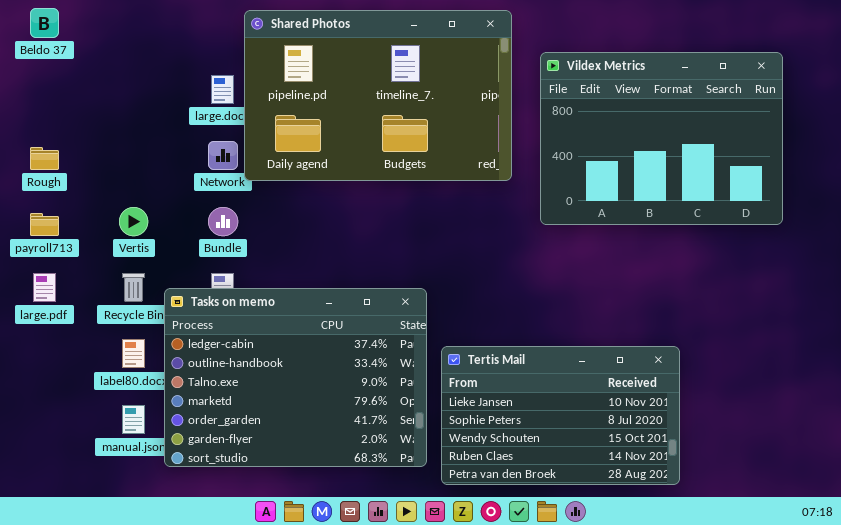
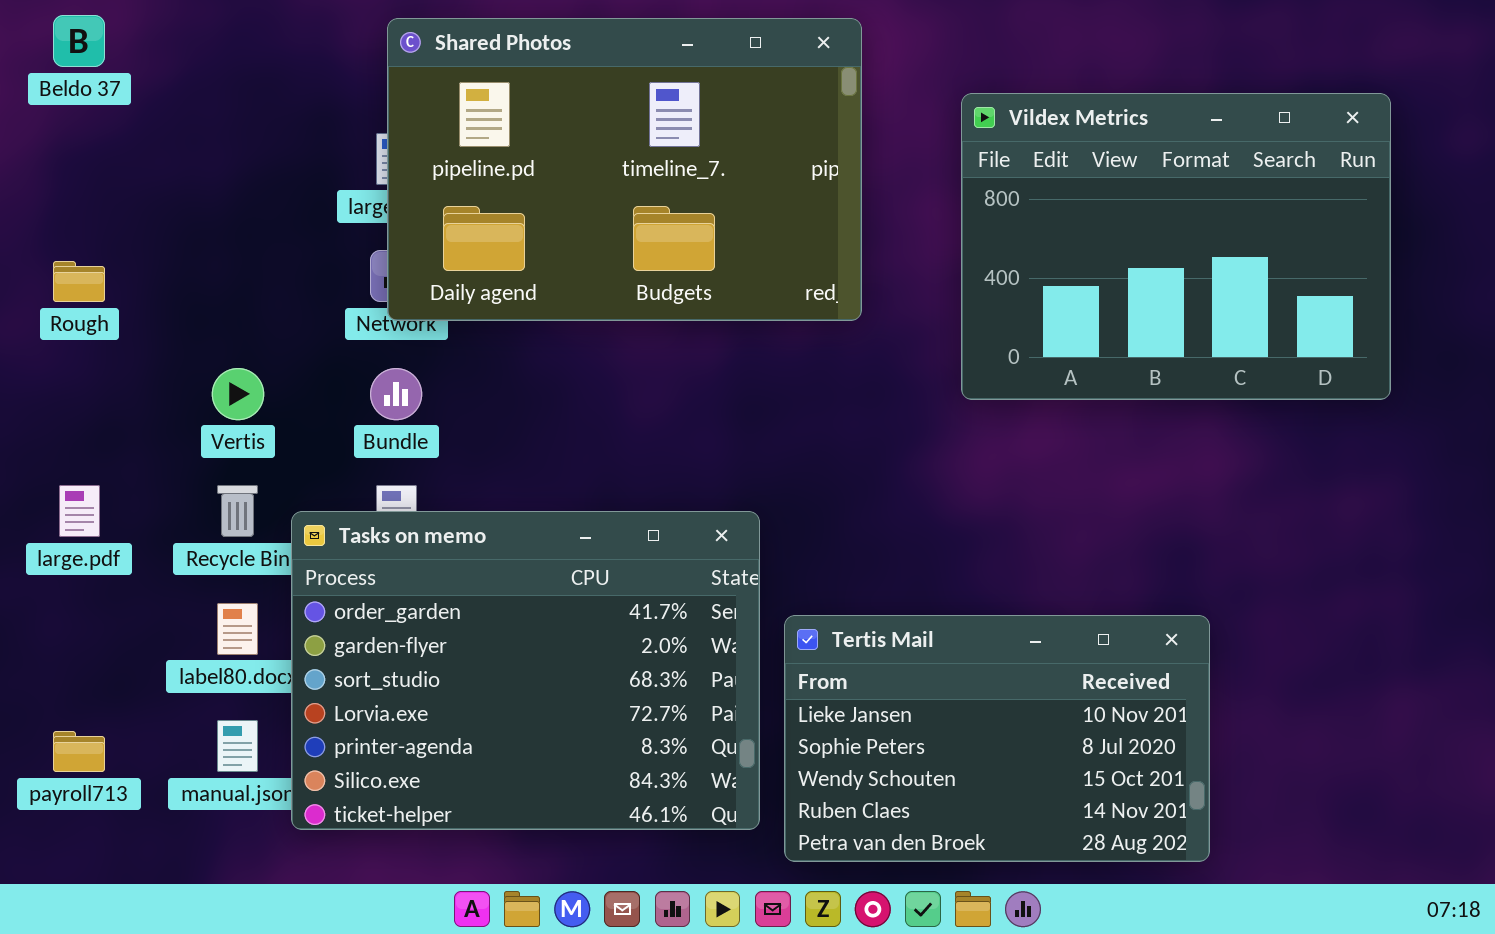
Shared Photos: [244,10,512,181] -> [387,18,862,321], moved
payroll713: [30,213,59,236] -> [53,731,105,772], moved
Tasks on memo: [164,288,427,467] -> [291,511,760,830], scrolled down 4 rows

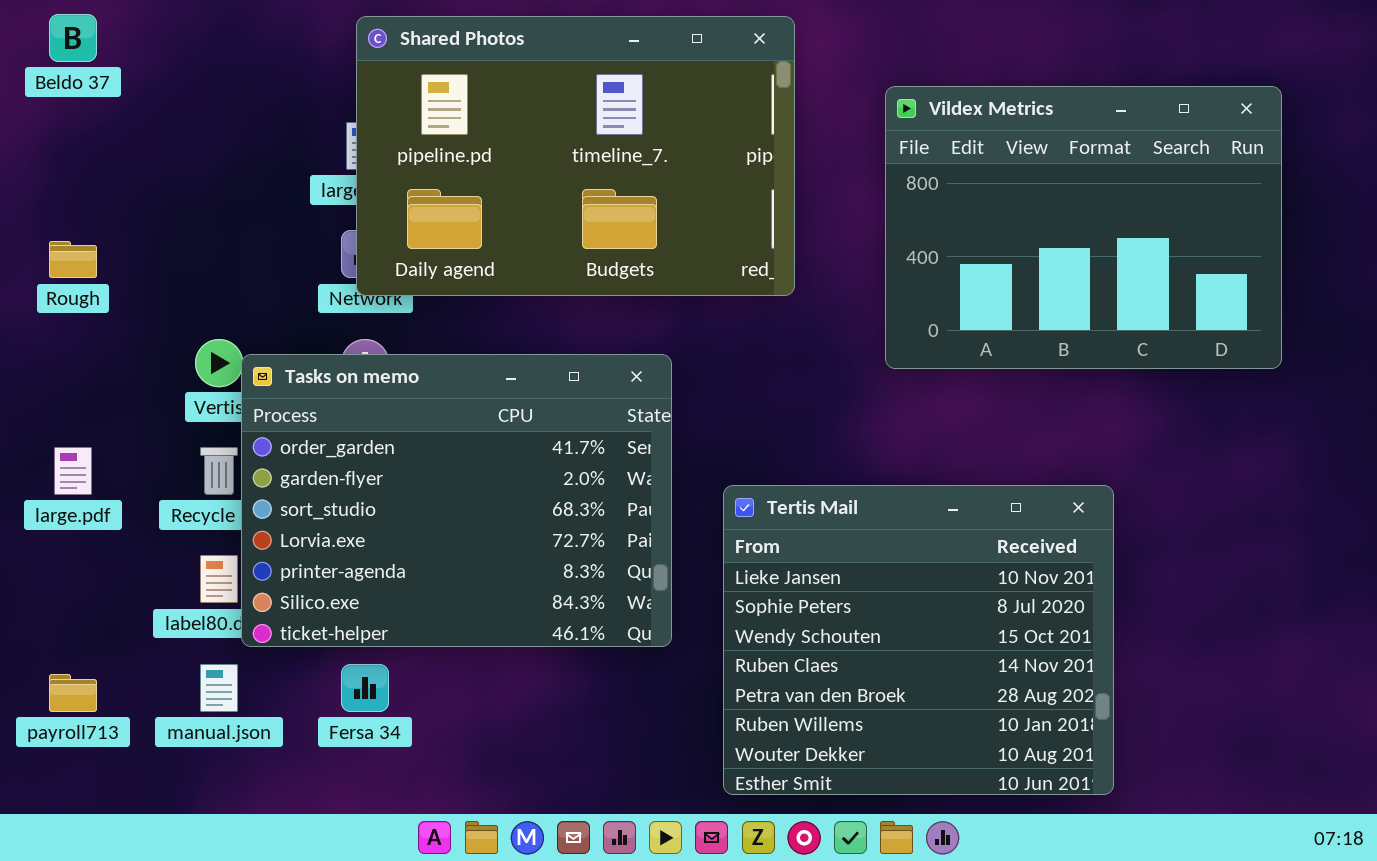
Tasks on memo: [291,511,760,830] -> [241,354,672,647], moved
Tertis Mail: [784,615,1210,862] -> [723,485,1114,795], resized

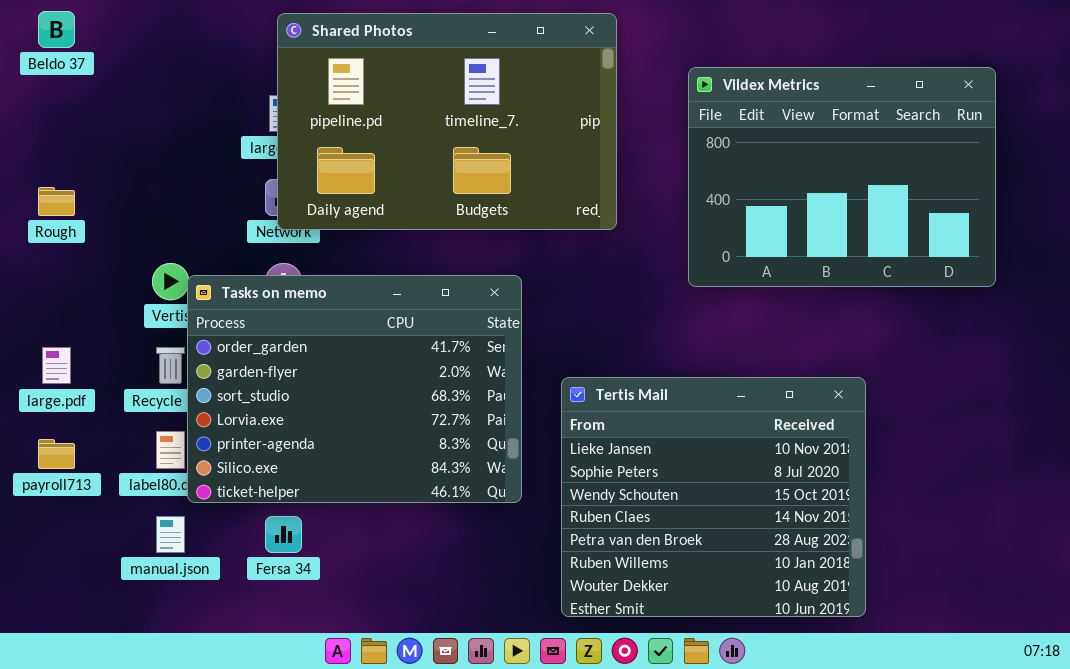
payroll713: [49,674,97,712] -> [38,439,75,469], moved

